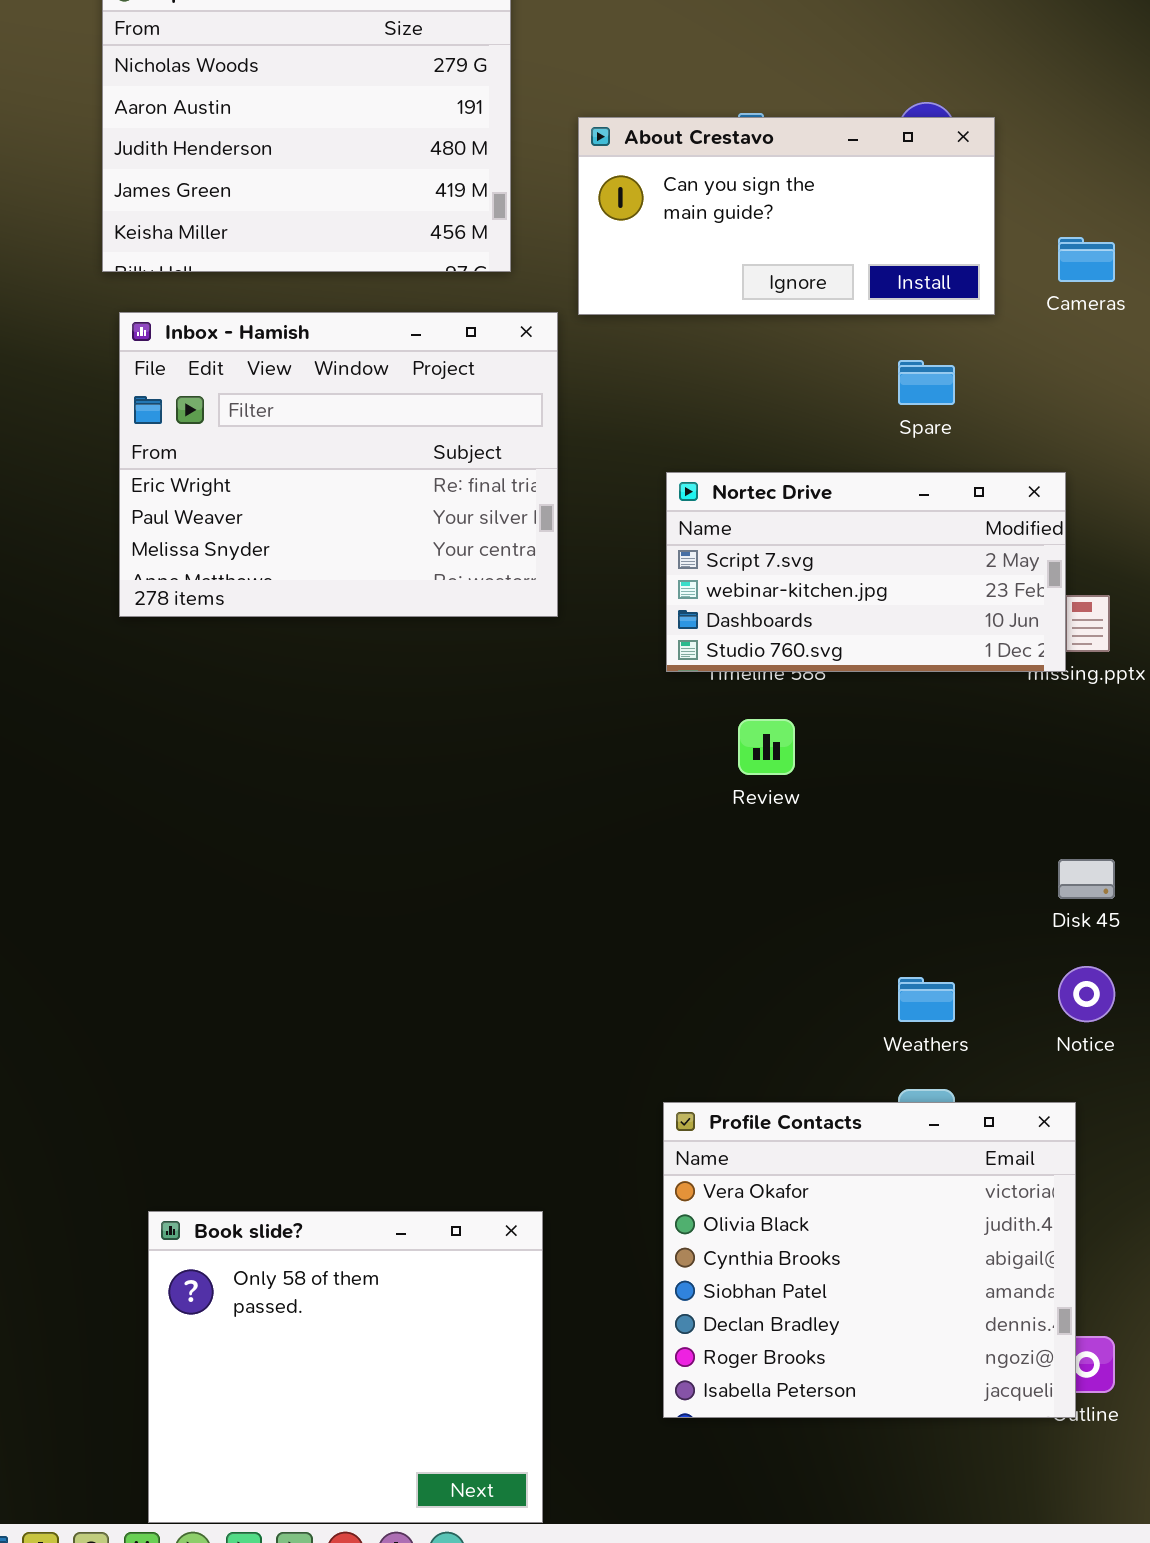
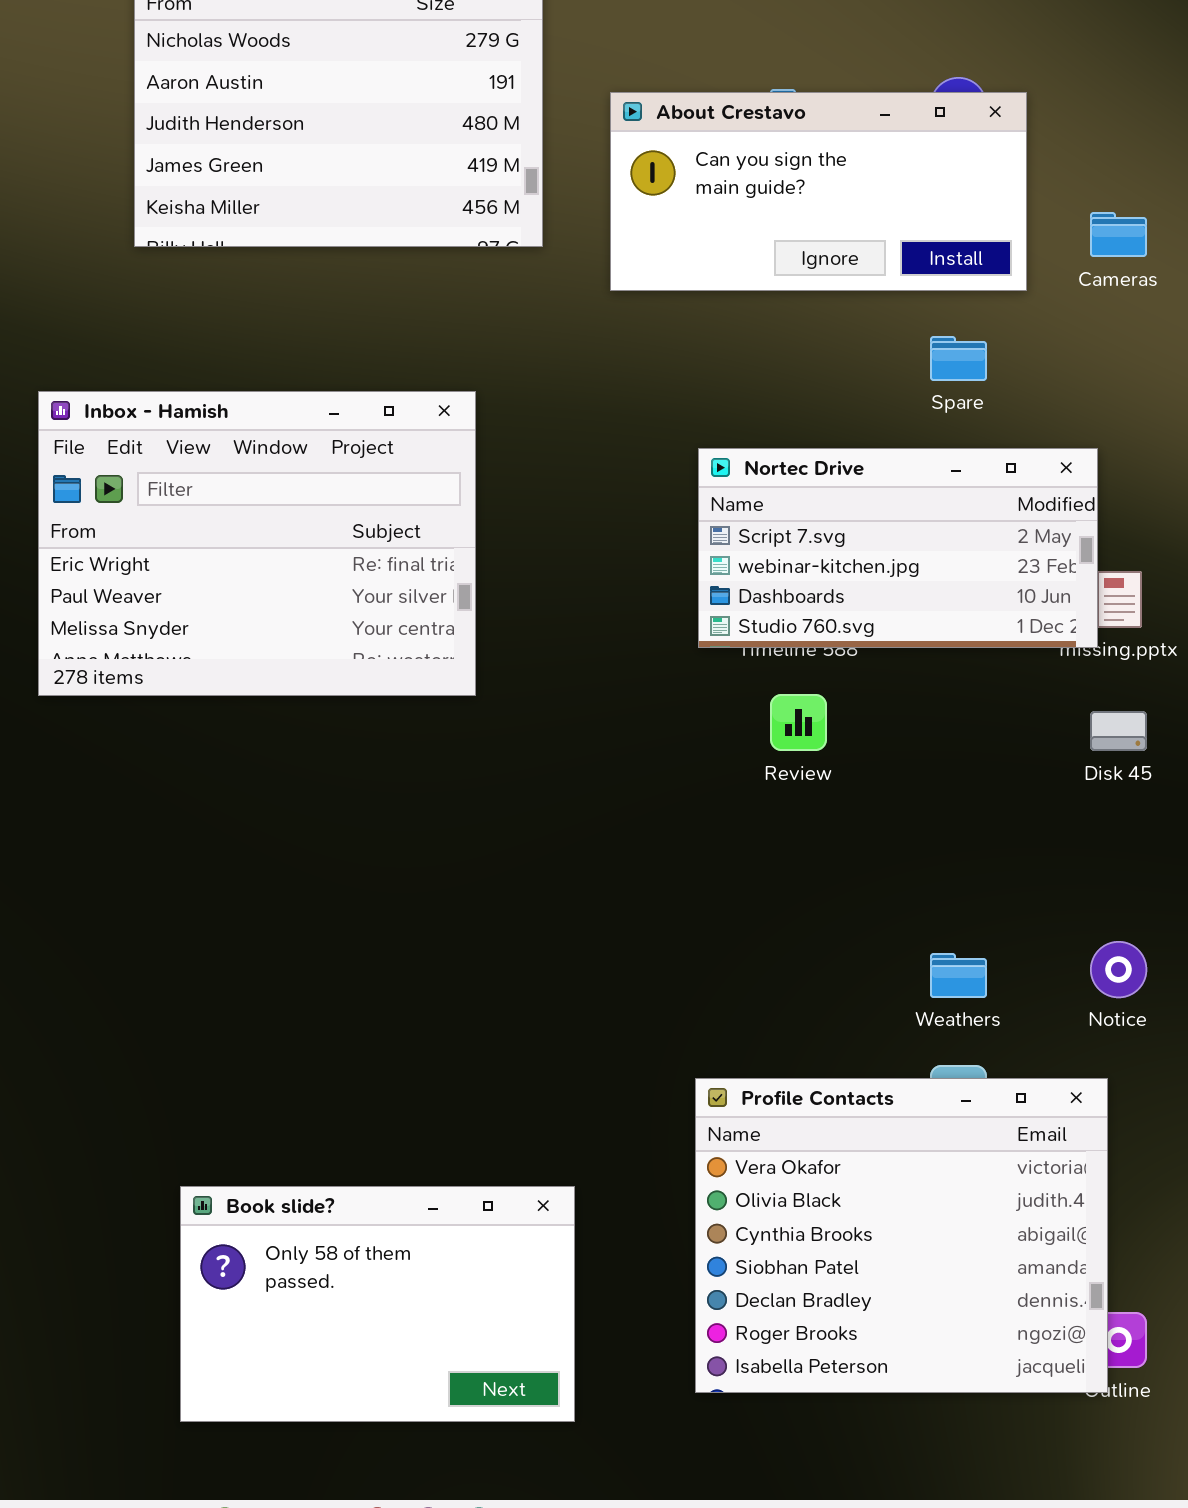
Inbox - Hamish: [119,312,558,617] -> [38,391,476,696], moved
Disk 45: [1058,859,1115,899] -> [1090,711,1147,751], moved
Book slide?: [148,1211,543,1523] -> [180,1186,575,1422], resized

